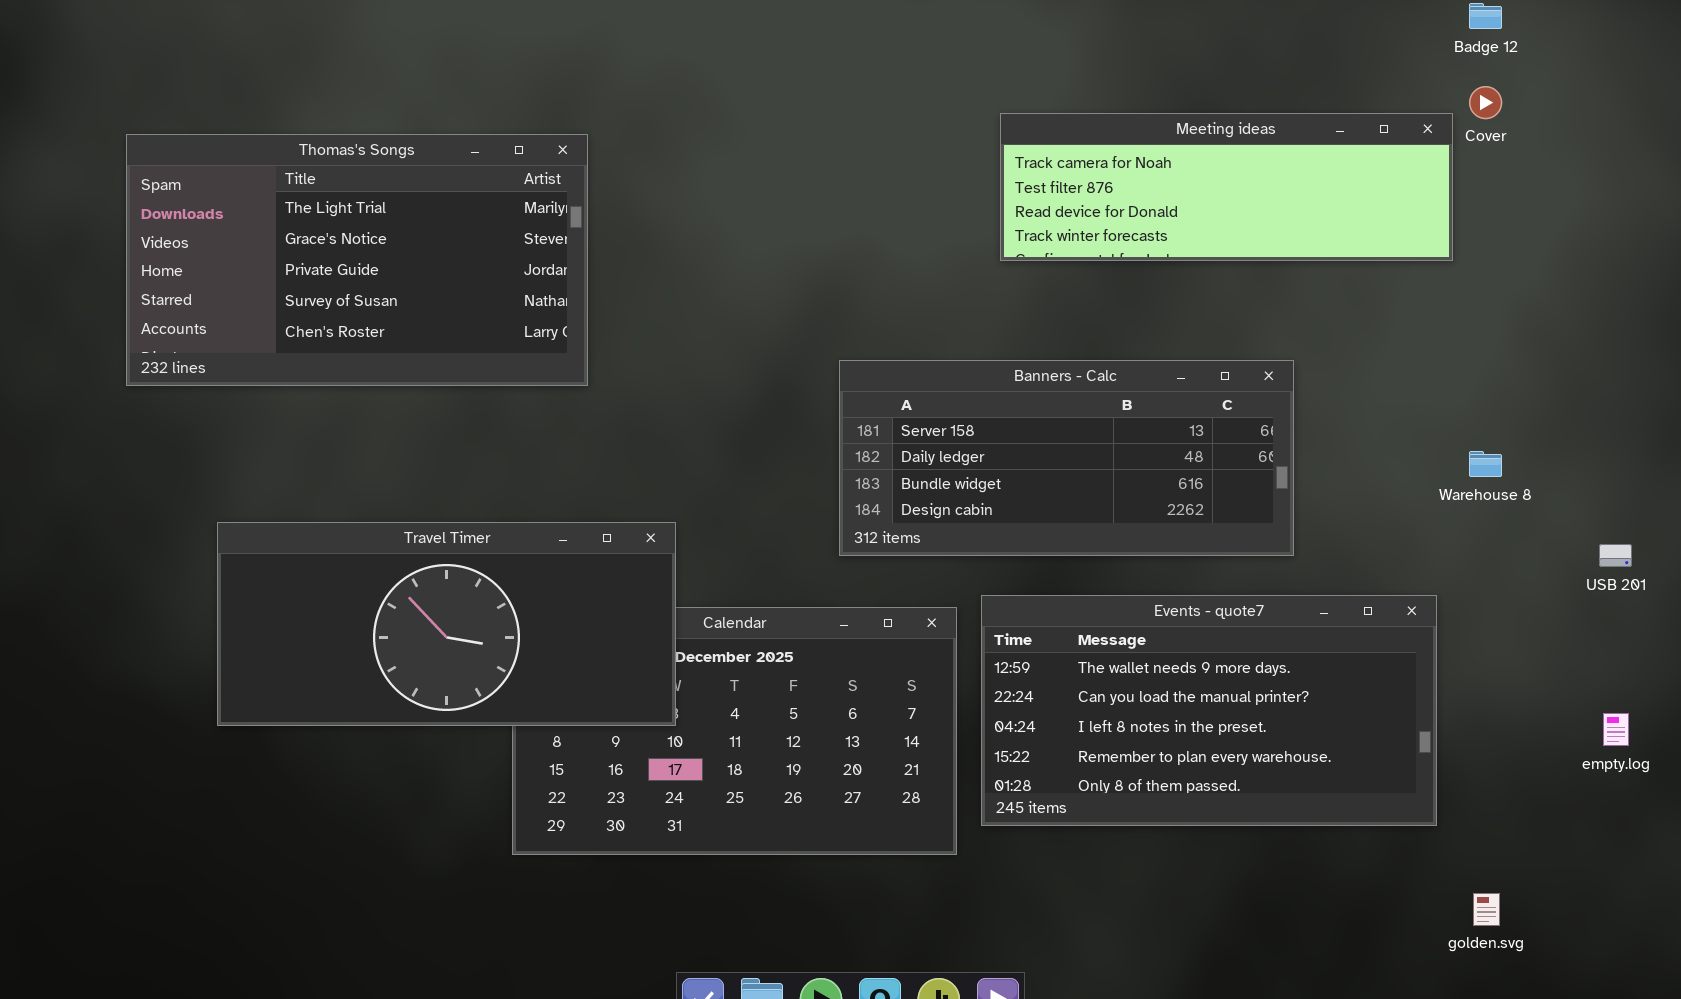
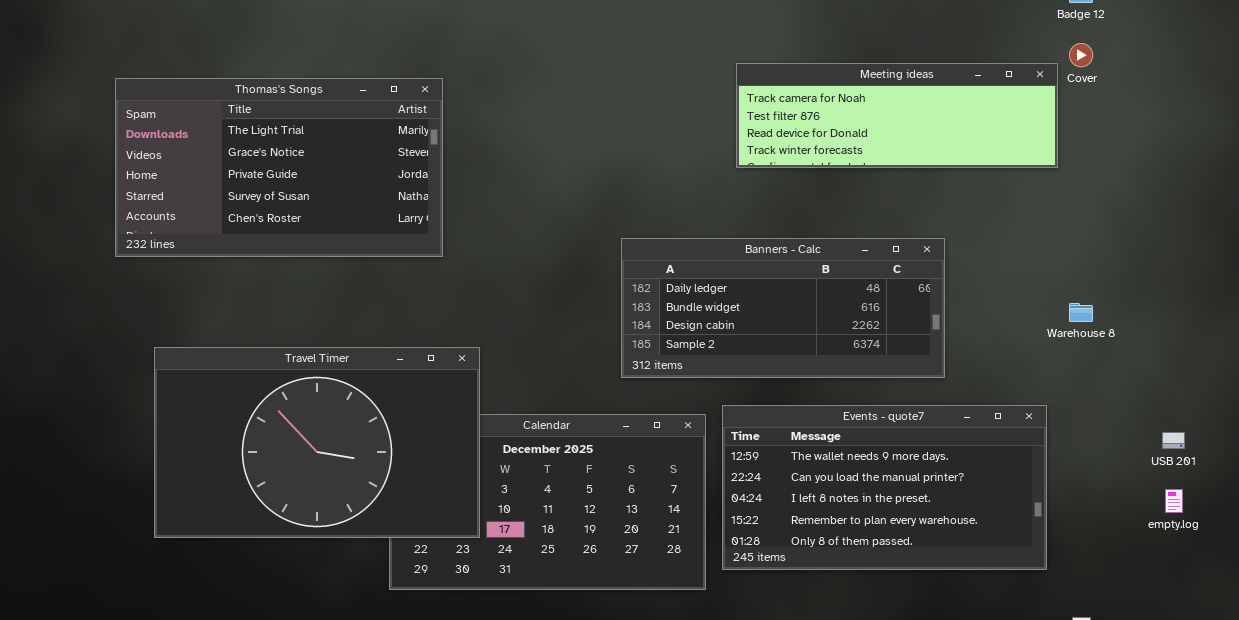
Banners - Calc: [839,360,1294,556] -> [621,238,945,378], scrolled down 1 row
Travel Timer: [217,522,676,726] -> [154,347,480,538], moved, resized
USB 201: [1599,544,1632,567] -> [1162,432,1185,449], moved

